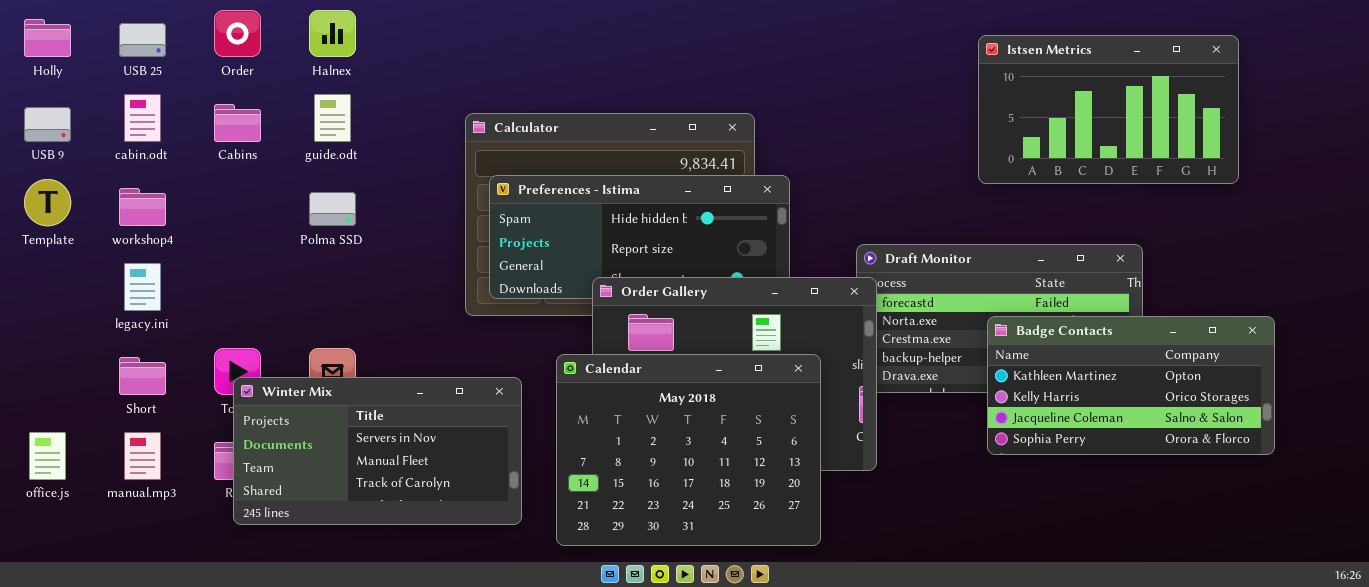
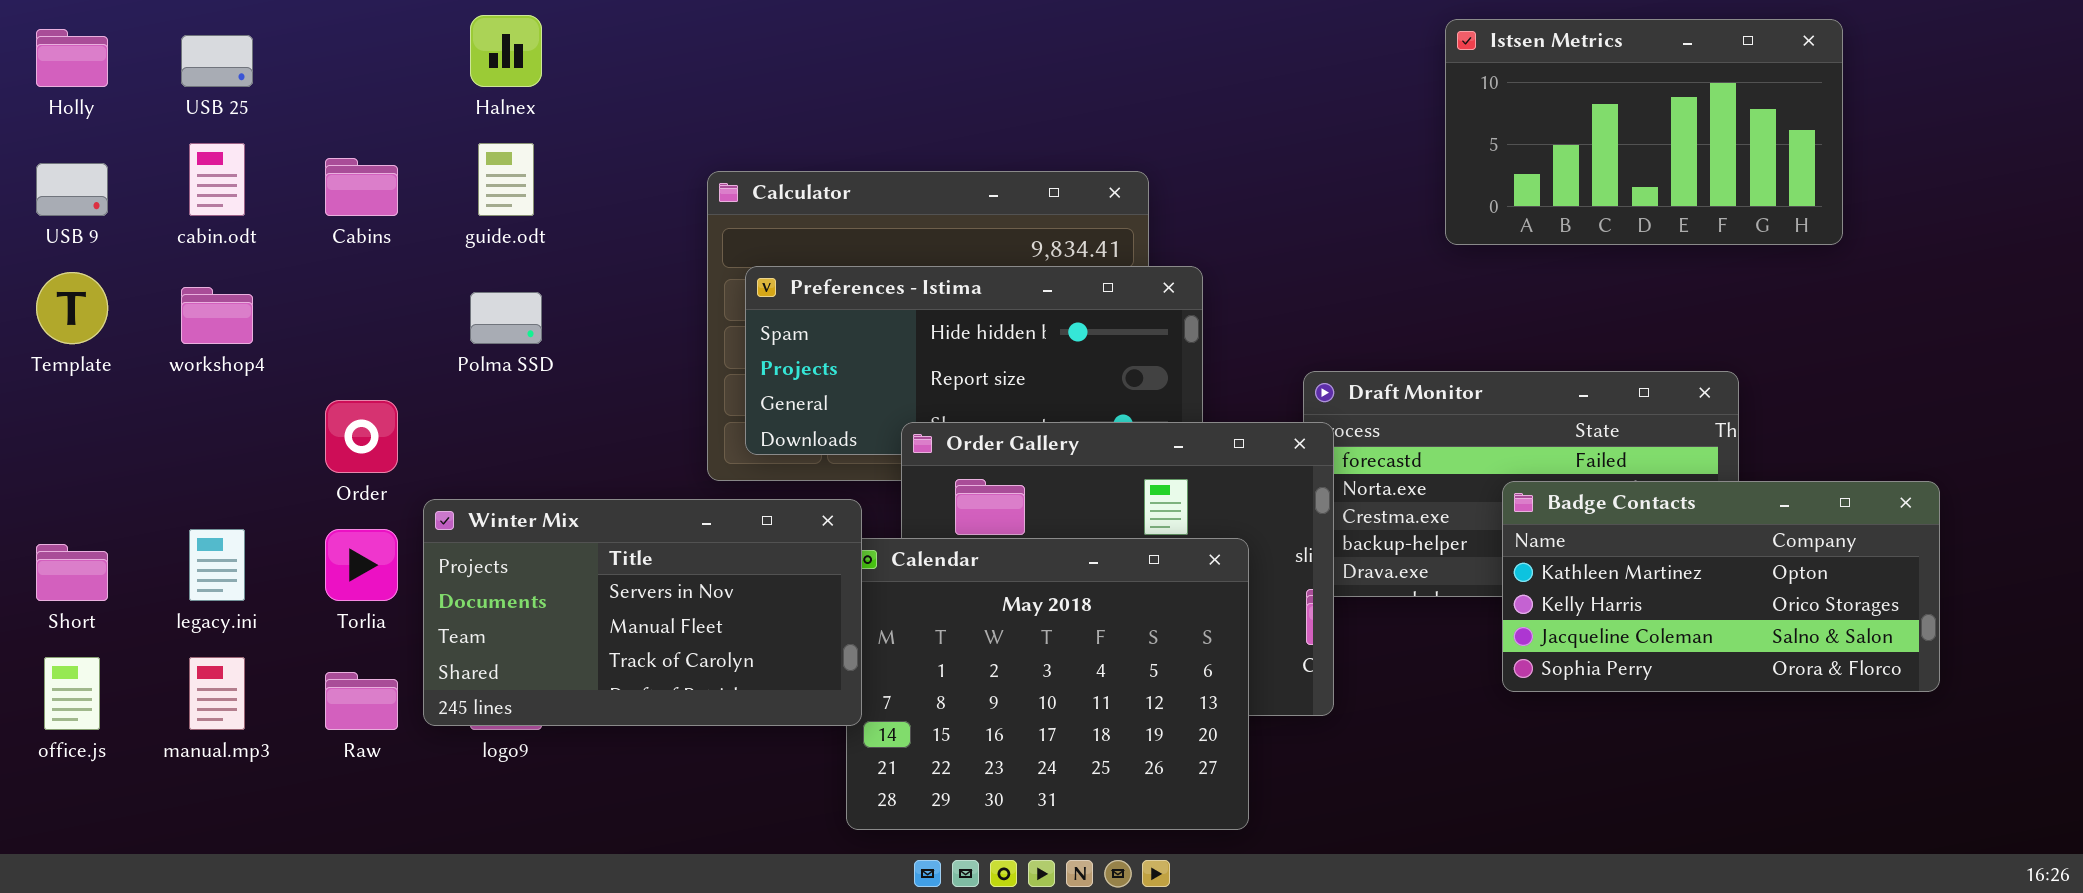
Order: [214,10,261,57] -> [325,400,398,473], moved
Istsen Metrics: [978,35,1239,184] -> [1445,19,1843,245], moved
legacy.ini: [124,263,161,311] -> [189,529,245,601], moved
Short: [119,357,166,395] -> [36,544,108,601], moved
Winter Mix: [233,377,522,525] -> [423,499,862,726], moved

